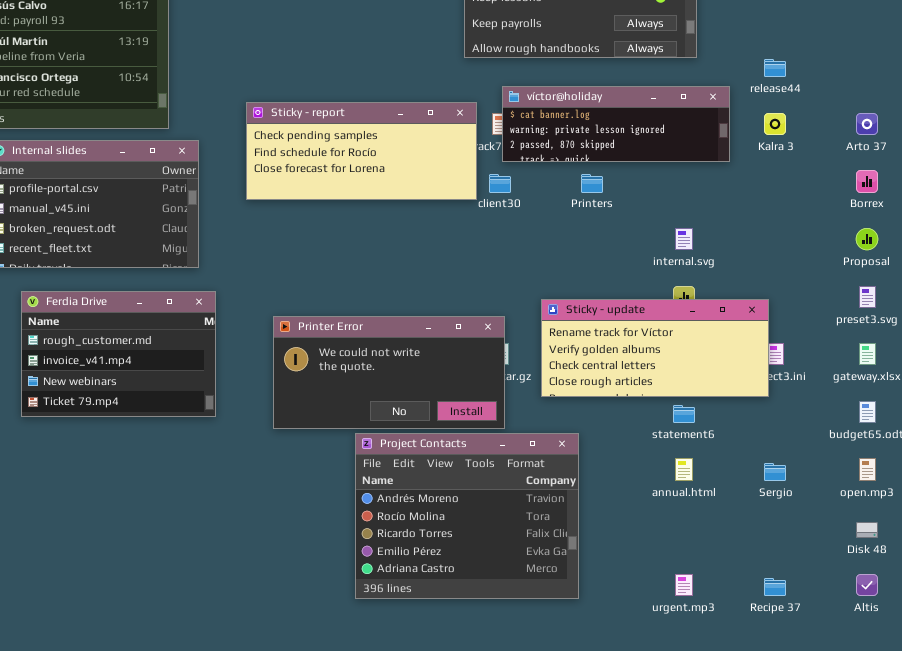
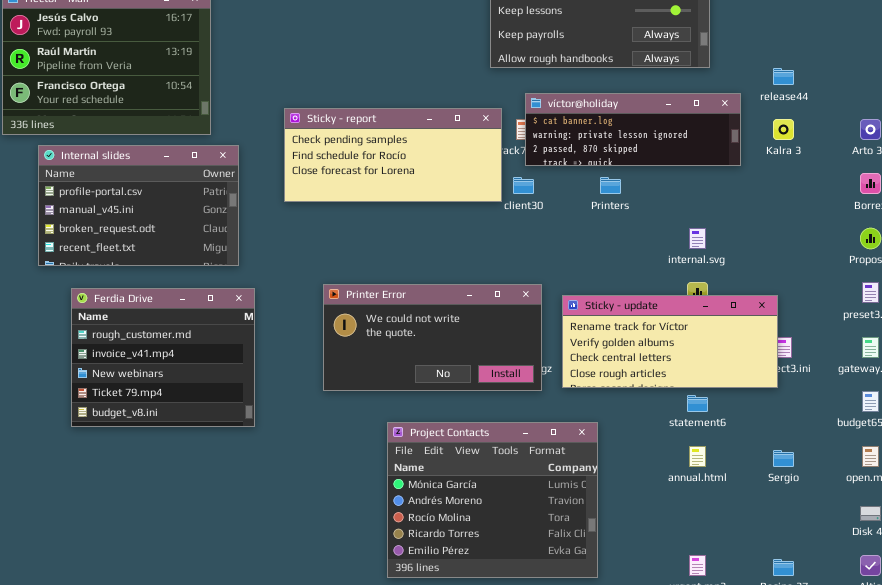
Ferdia Drive: [21,291,216,417] -> [71,288,255,427], resized
Printer Error: [273,316,505,429] -> [323,284,542,391], moved
Project Contacts: [355,433,579,599] -> [387,422,598,578], scrolled up 1 row

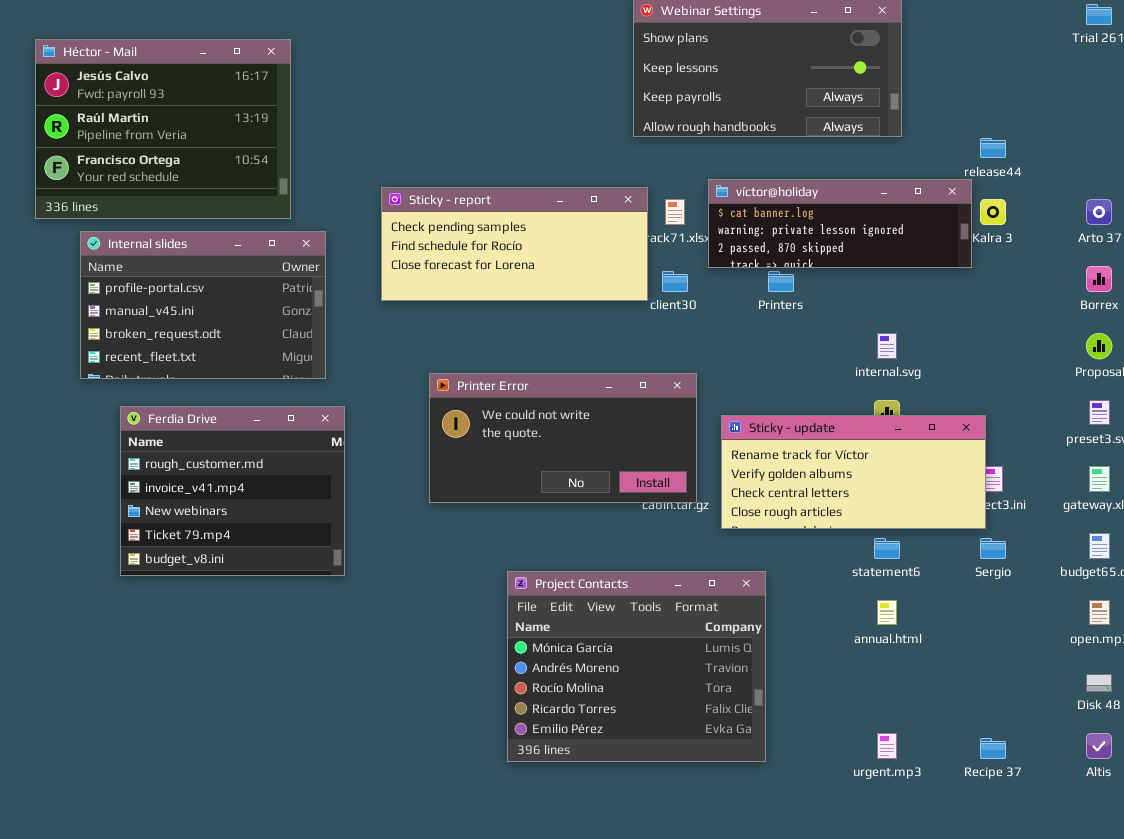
víctor@holiday: [525,93,741,166] -> [708,179,972,268], moved
Printer Error: [323,284,542,391] -> [429,373,697,503], moved
Sergio: [773,450,794,467] -> [980,538,1006,559], moved

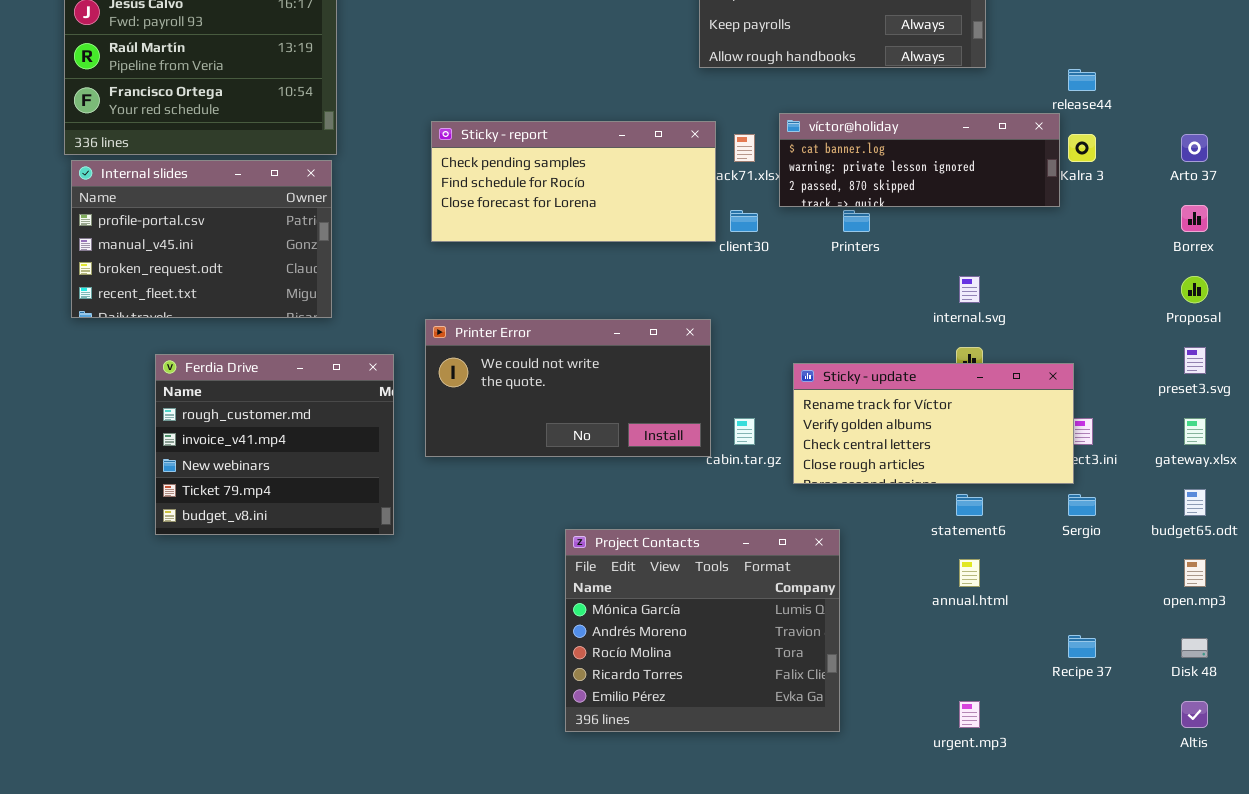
Internal slides: [80,231,326,379] -> [71,160,332,318], moved
Printer Error: [429,373,697,503] -> [425,319,711,457], moved
Recipe 37: [980,738,1006,759] -> [1068,635,1096,658], moved

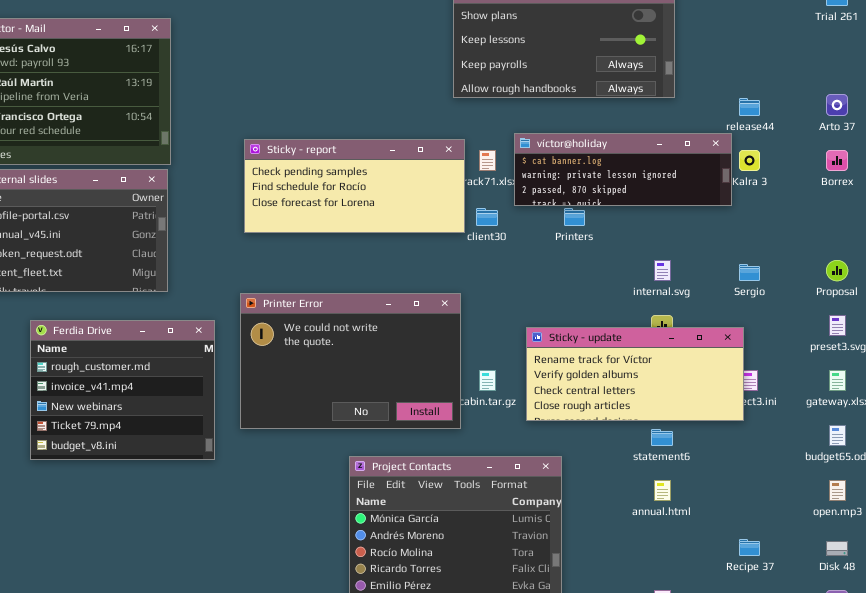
Arto 37: [1181,134,1208,162] -> [826,94,848,116], moved
Borrex: [1181,205,1208,232] -> [826,150,848,171], moved
Printer Error: [425,319,711,457] -> [240,293,461,429], resized
Sergio: [1068,494,1096,516] -> [739,264,760,281], moved

